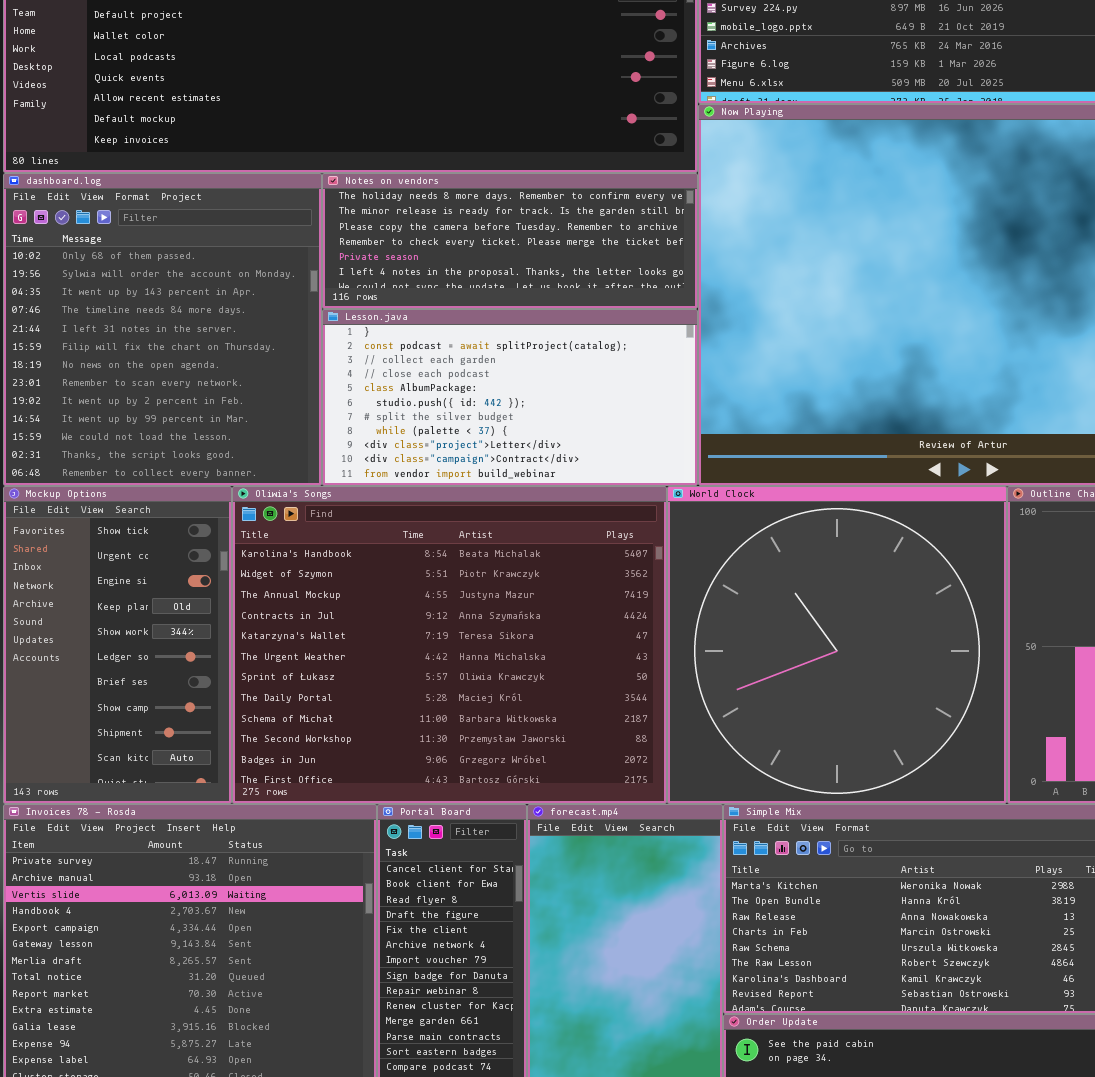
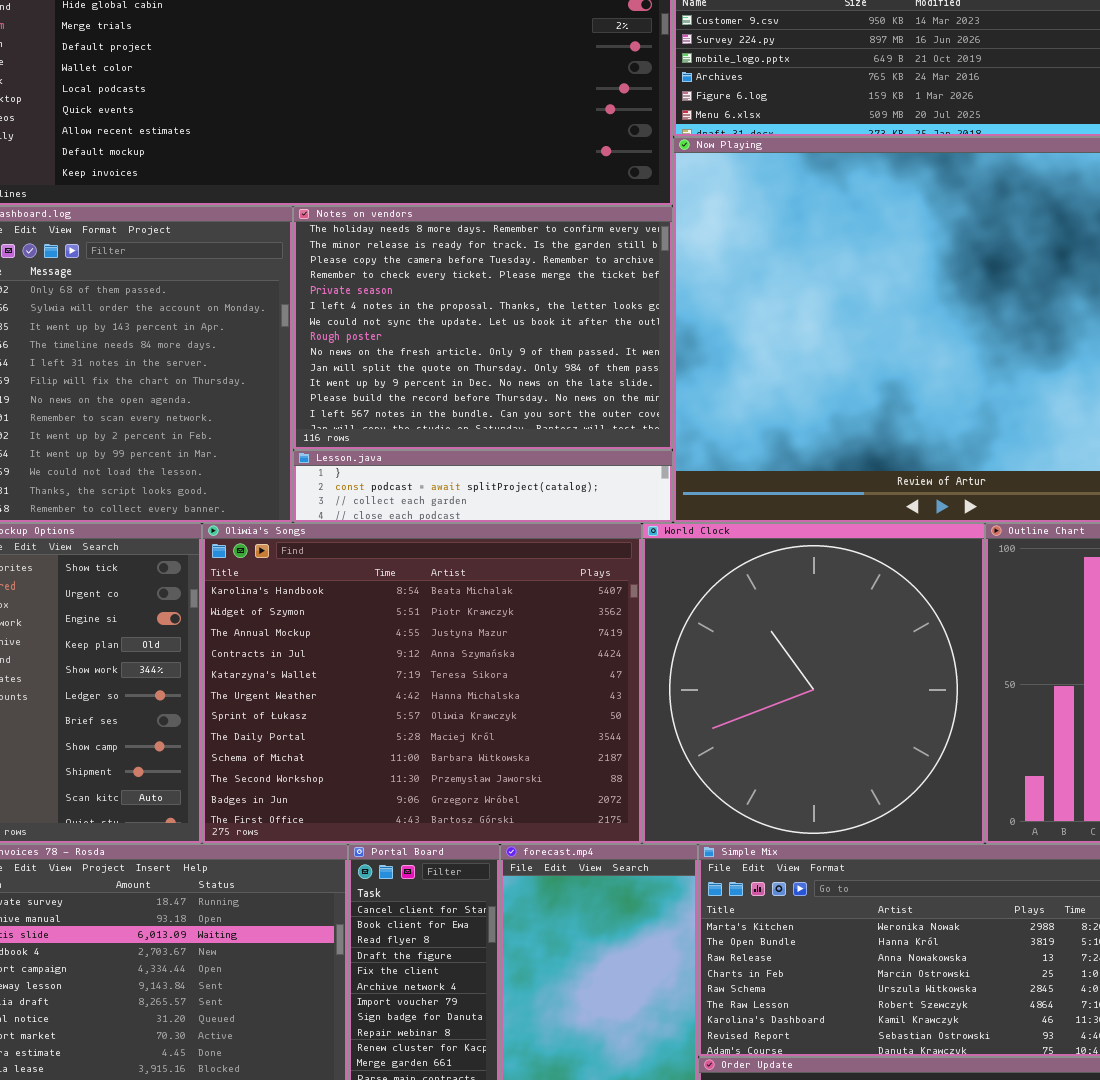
Notes on vendors: [322,173,698,309] -> [293,206,673,450], resized
Lesson.java: [322,309,698,486] -> [293,450,673,523], resized

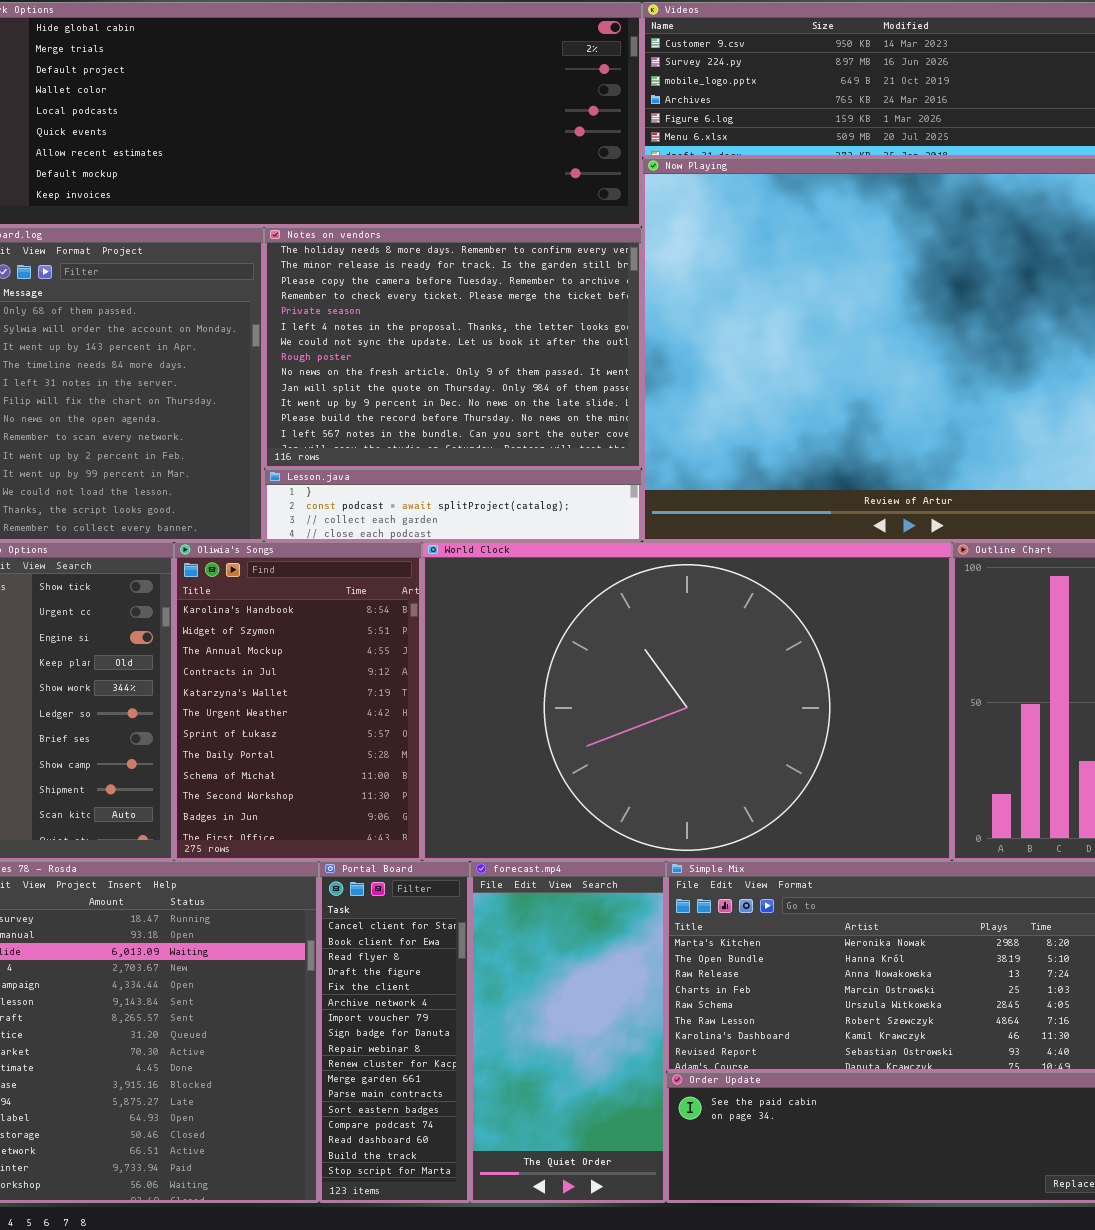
Oliwia's Songs: [202,523,642,844] -> [174,542,422,861], resized
World Clock: [642,523,985,844] -> [422,542,952,861], resized

